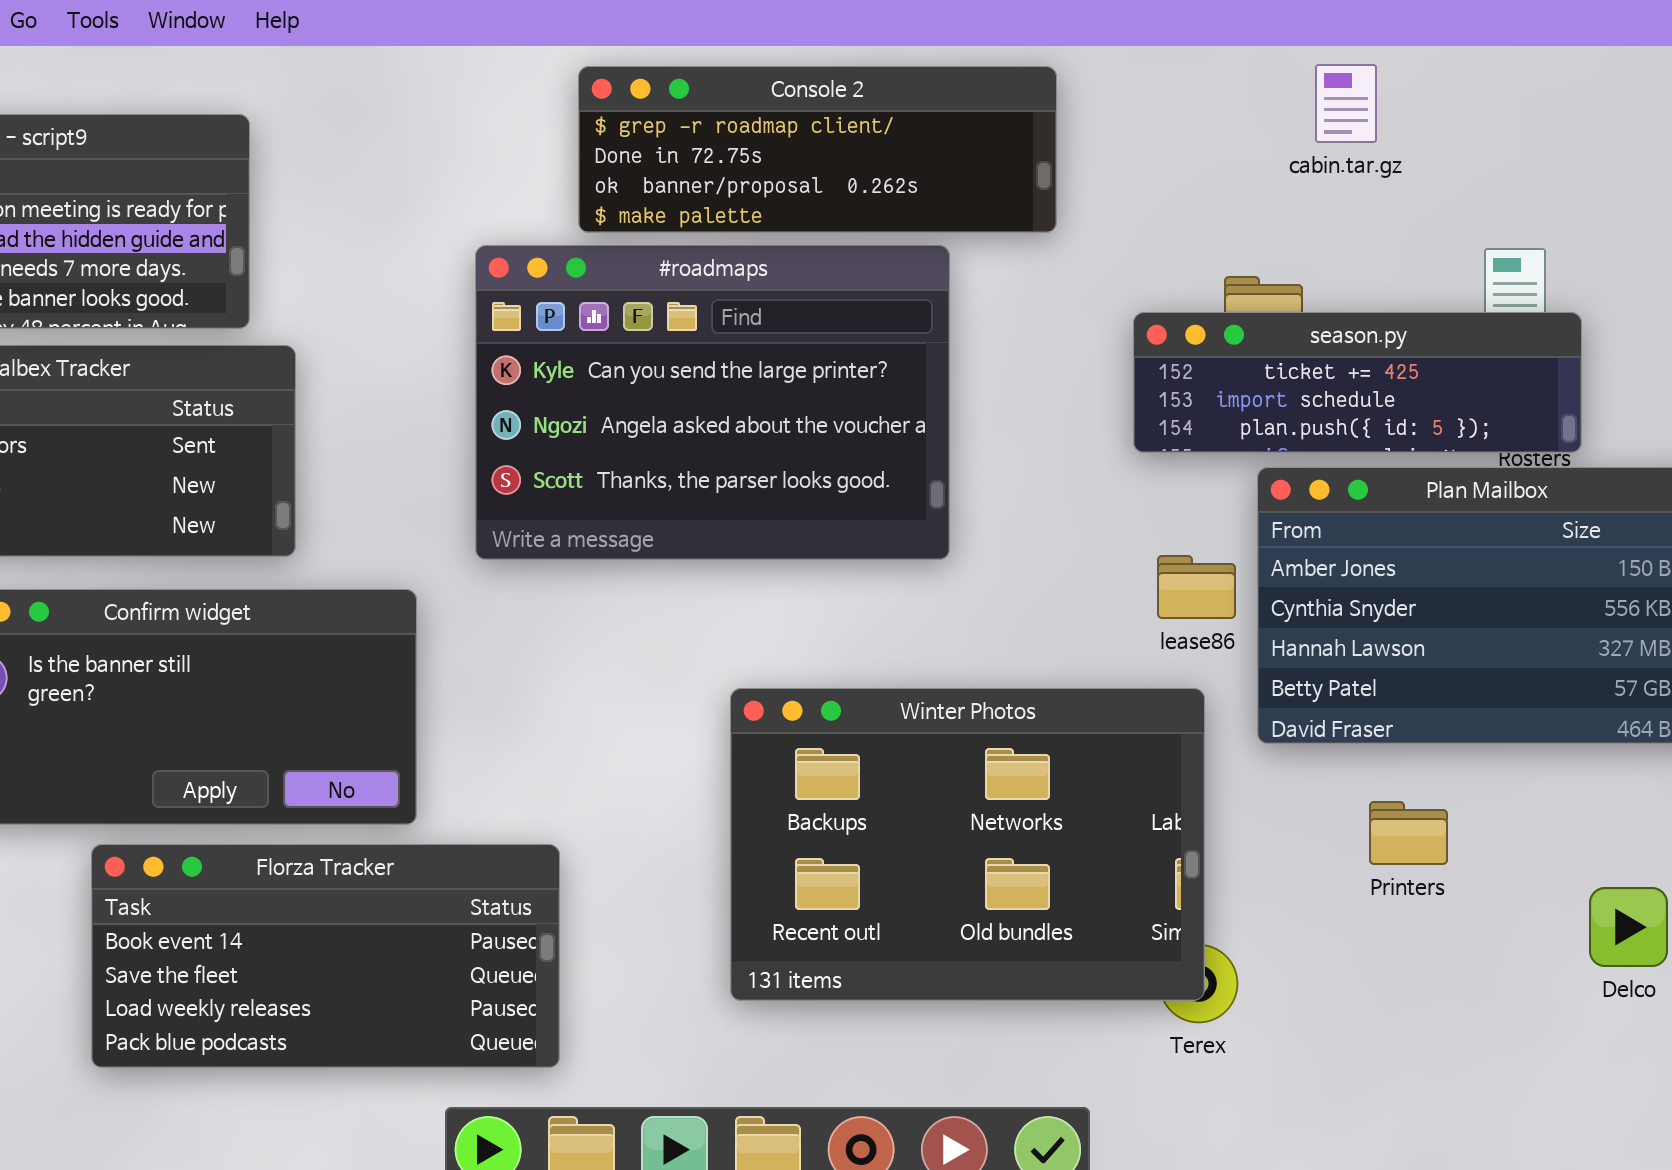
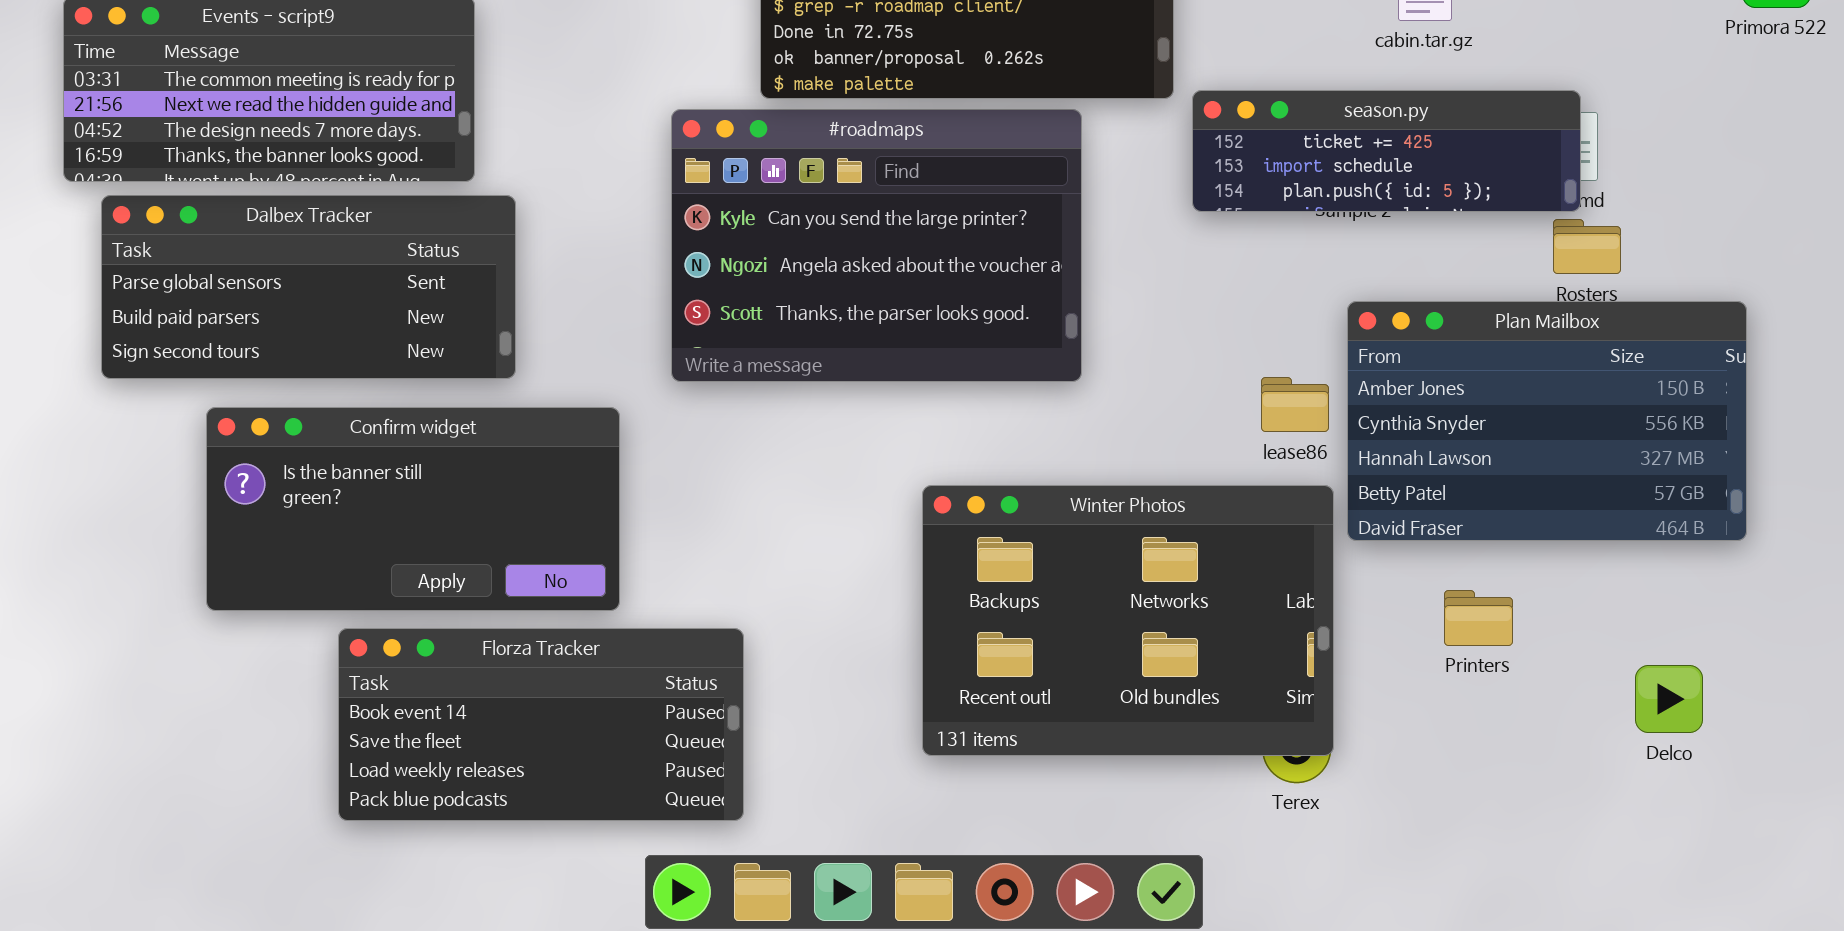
season.py: [1133,312,1582,453] -> [1192,90,1581,212], moved
Winter Photos: [730,688,1205,1001] -> [922,485,1334,756], moved

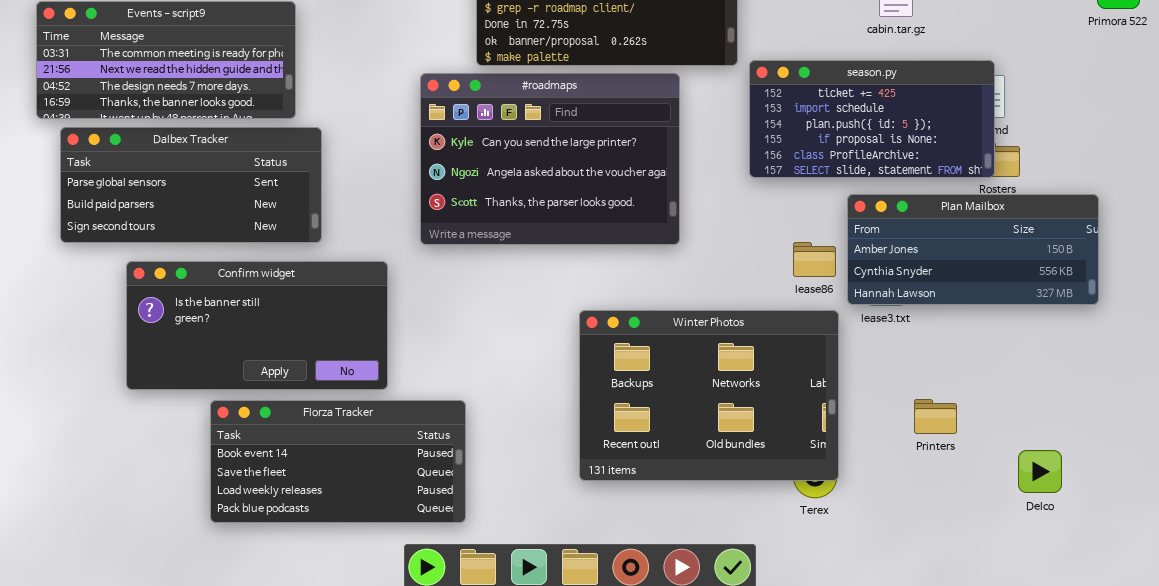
season.py: [1192,90,1581,212] -> [749,60,995,178], resized
Plan Mailbox: [1347,301,1747,541] -> [847,194,1099,305], resized
Printers: [1444,590,1513,646] -> [914,399,957,434], moved
Delco: [1635,665,1703,733] -> [1018,450,1062,493], moved

